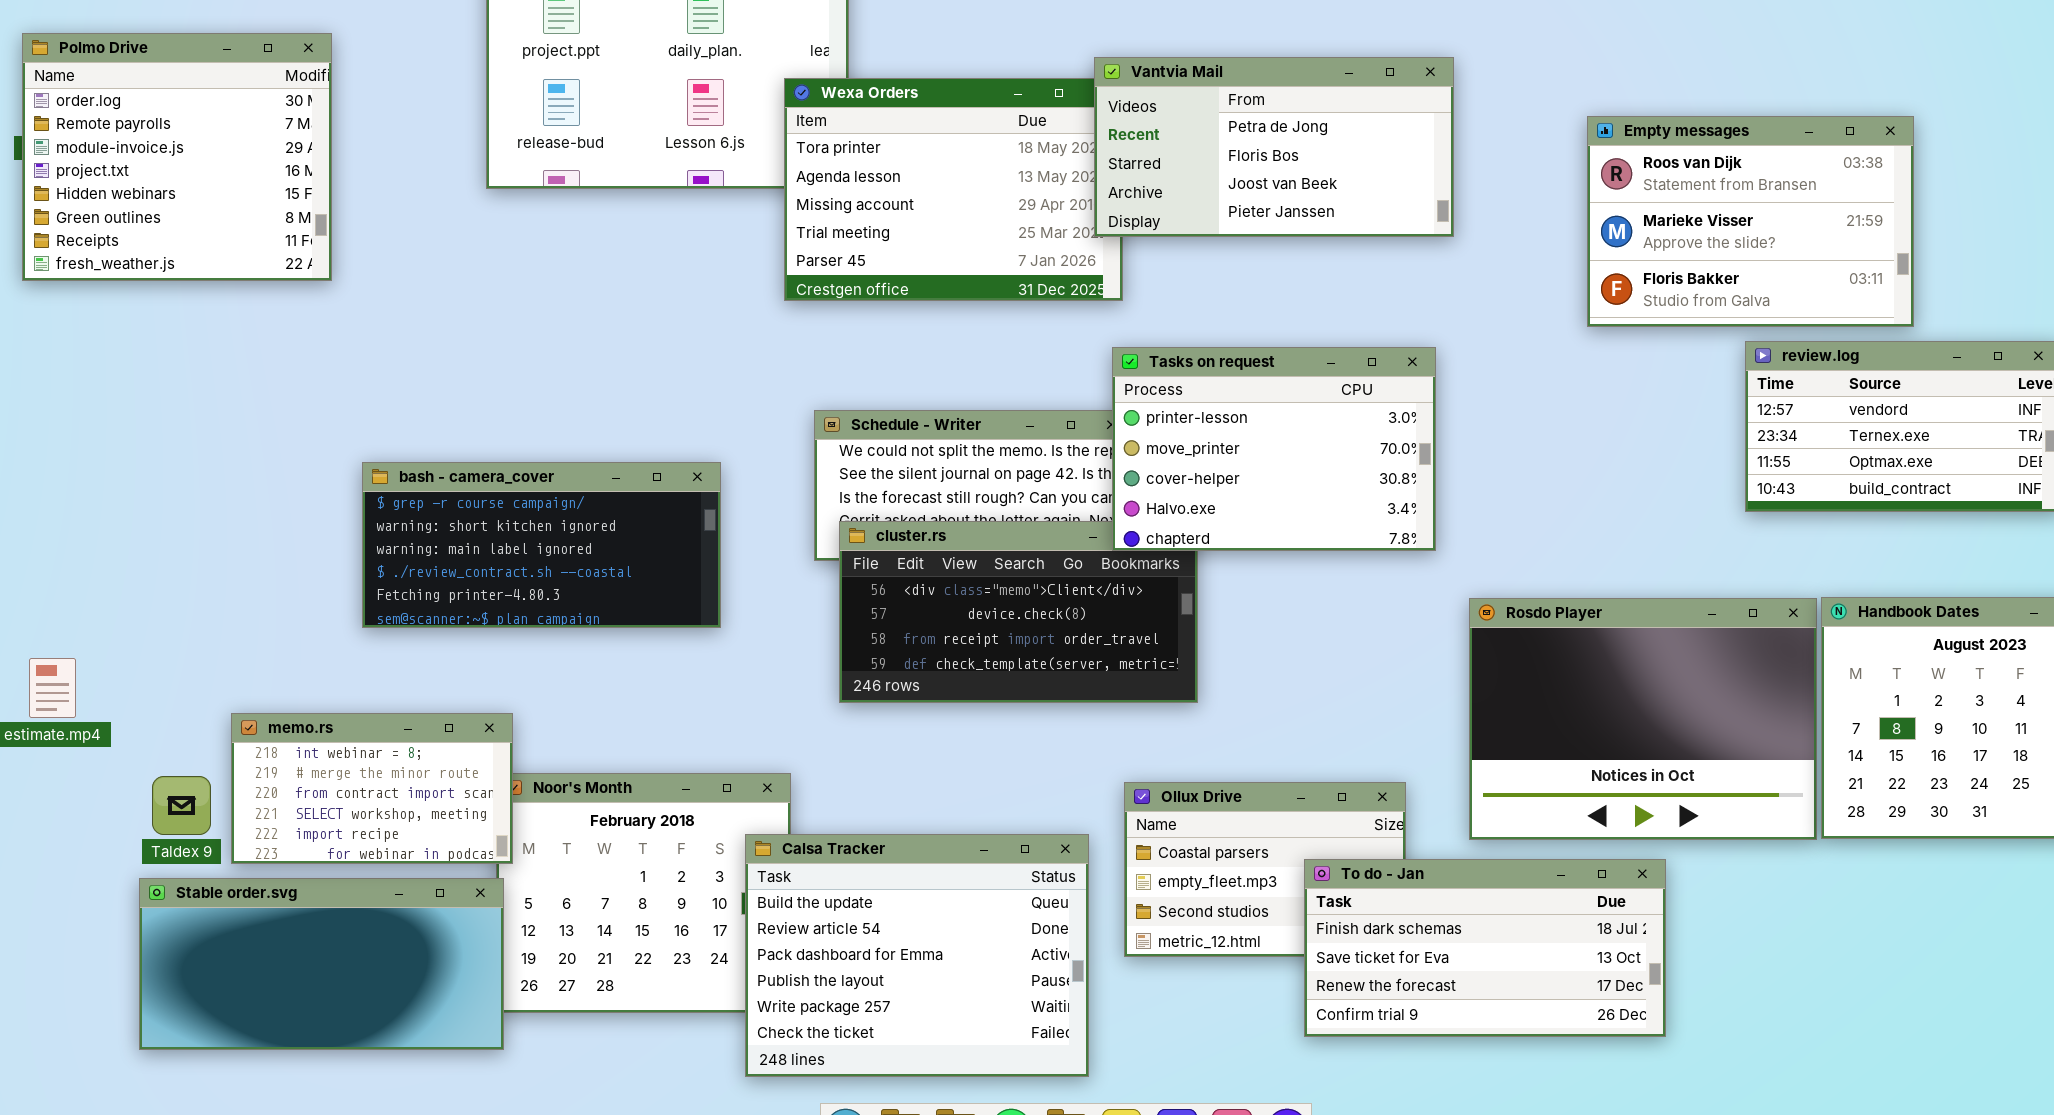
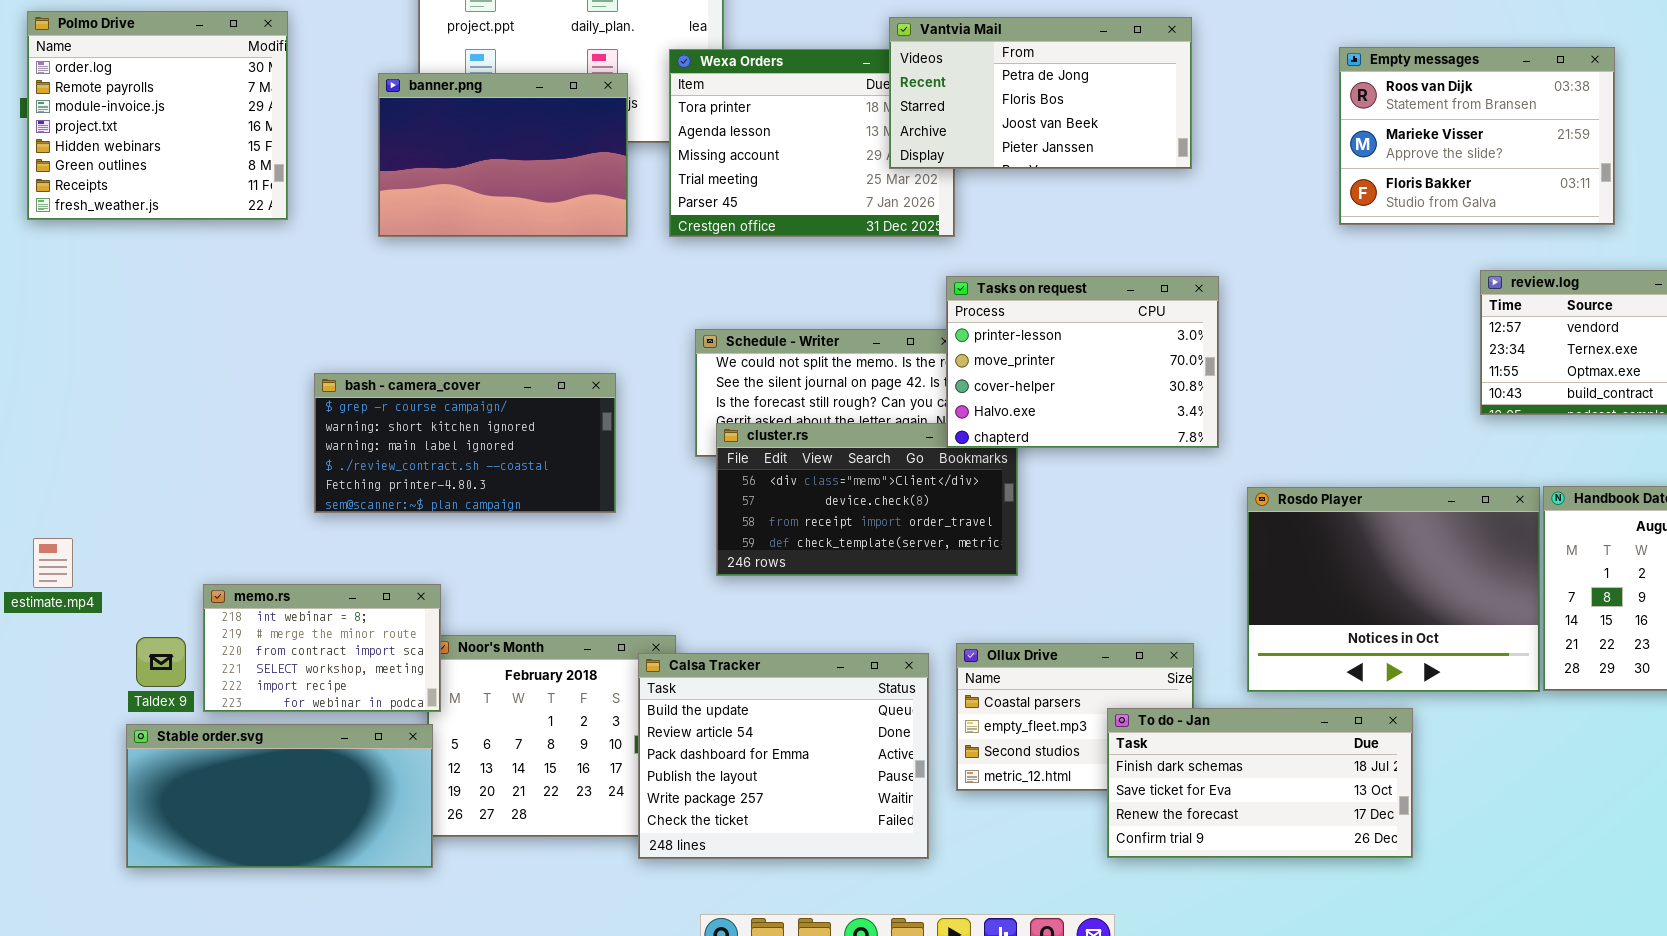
Vantvia Mail: [1094,57,1454,237] -> [889,17,1192,169], moved
banner.png: none -> [378,73,628,237], opened
Empty messages: [1587,116,1914,327] -> [1339,47,1615,225], moved
Calsa Tracker: [745,834,1089,1077] -> [638,653,929,859], moved

